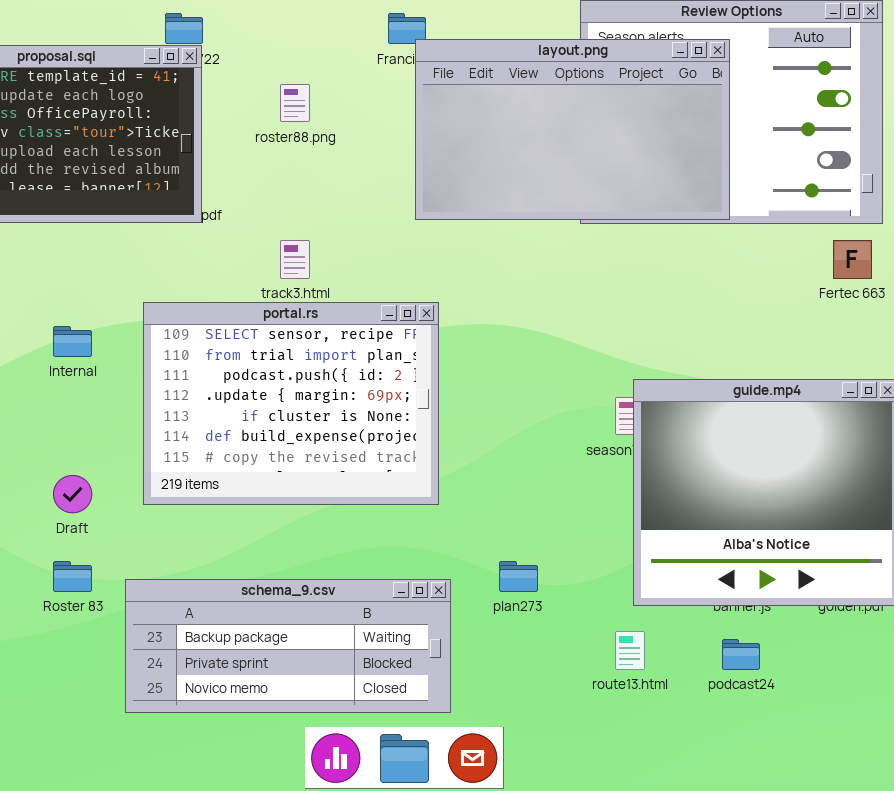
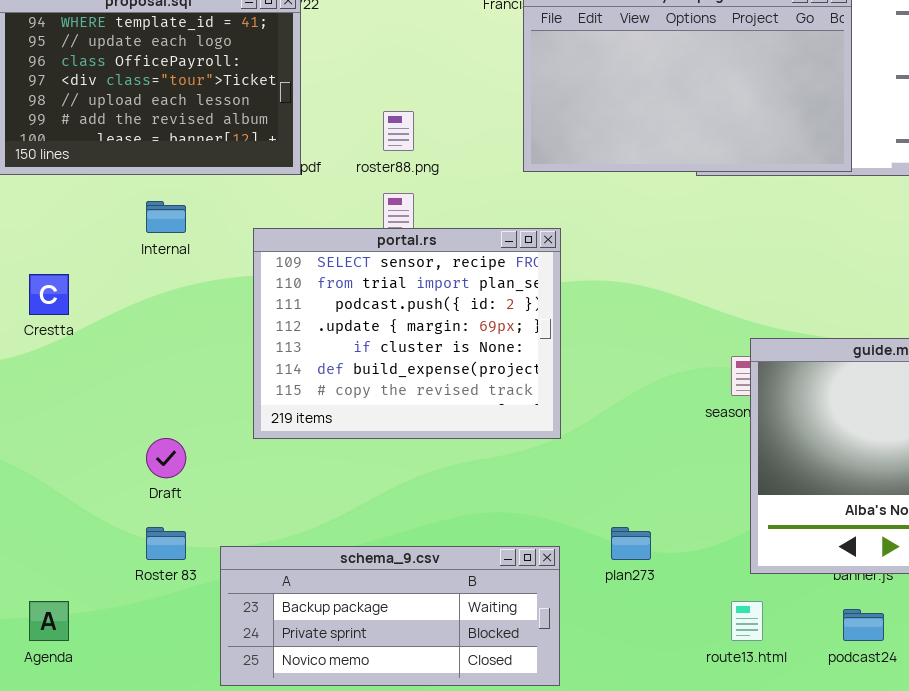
roster88.png: [280,84,310,122] -> [383,111,414,151], moved
portal.rs: [143,302,439,505] -> [253,228,561,439], moved
Internal: [53,326,92,357] -> [146,201,186,233], moved

